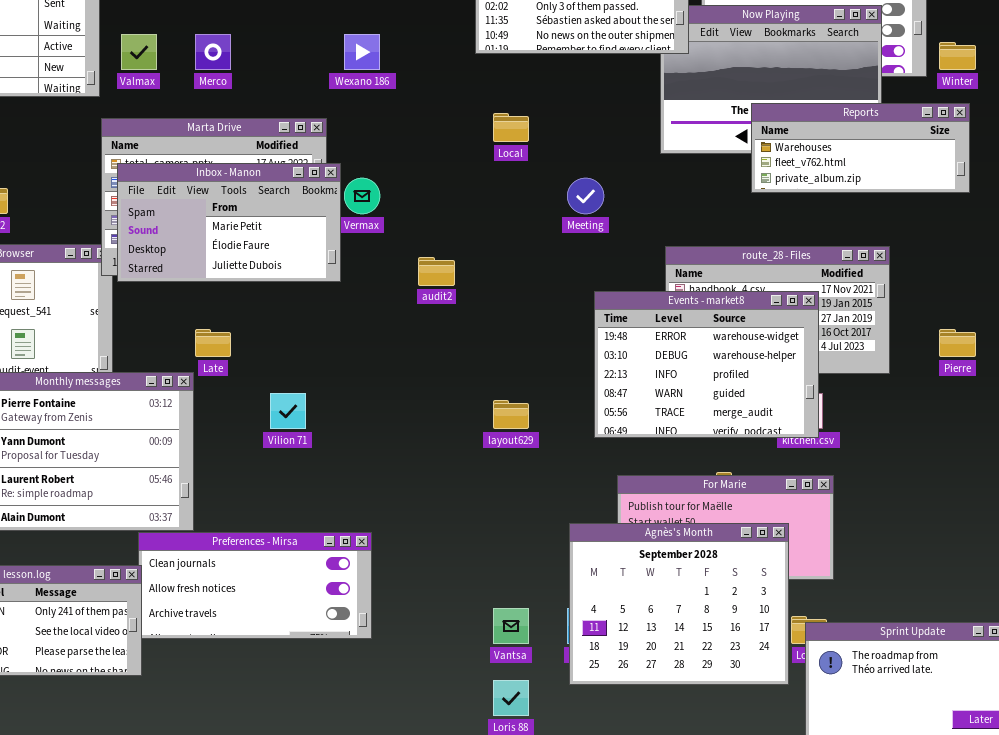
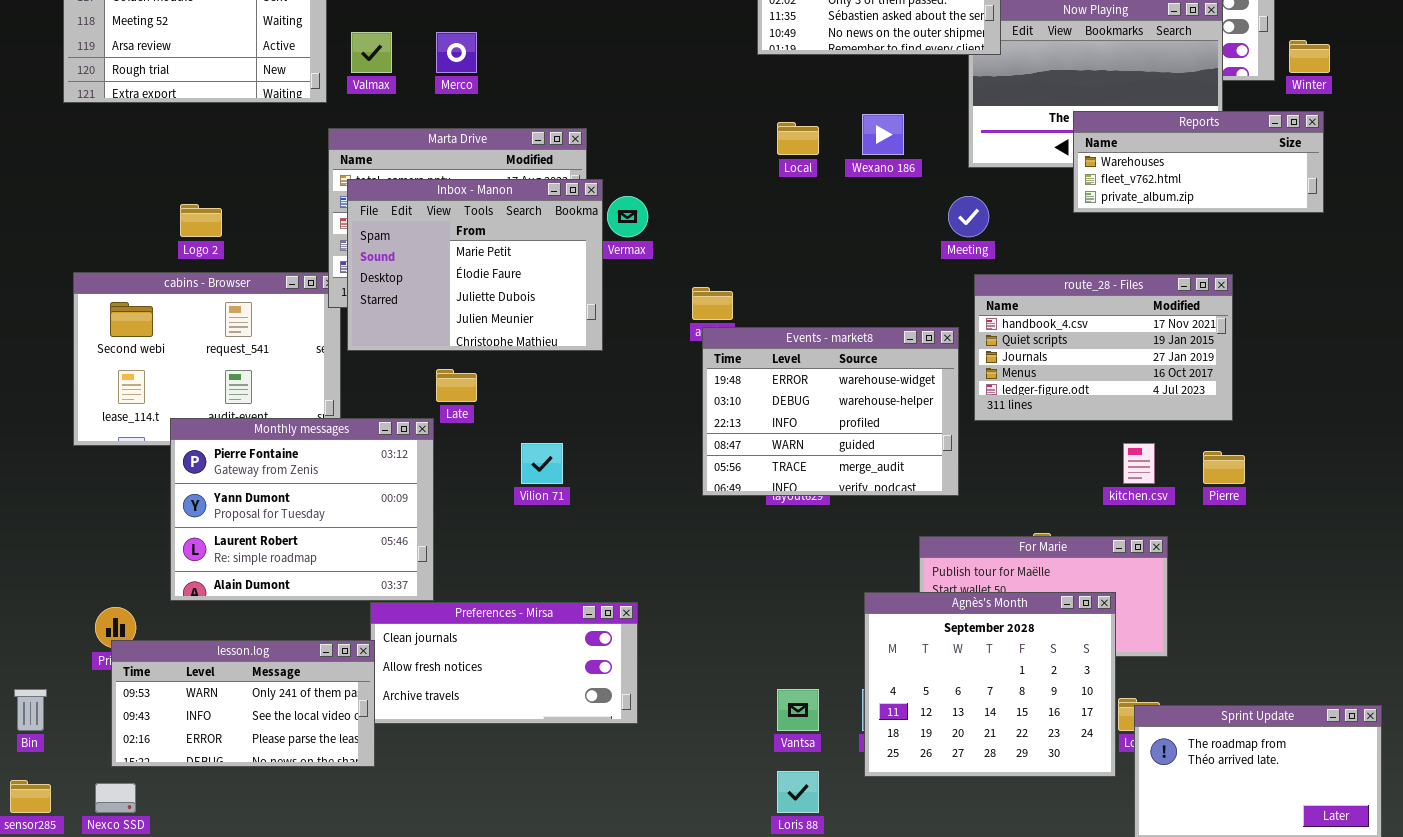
Wexano 186: [344,34,380,70] -> [862,114,904,155], moved
Inbox - Manon: [117,163,341,282] -> [347,179,603,351], resized
Meeting: [567,178,604,214] -> [948,196,989,237], moved
Events - market8: [594,291,819,438] -> [702,327,959,496], moved
Pierre: [939,329,976,357] -> [1203,451,1245,484], moved

